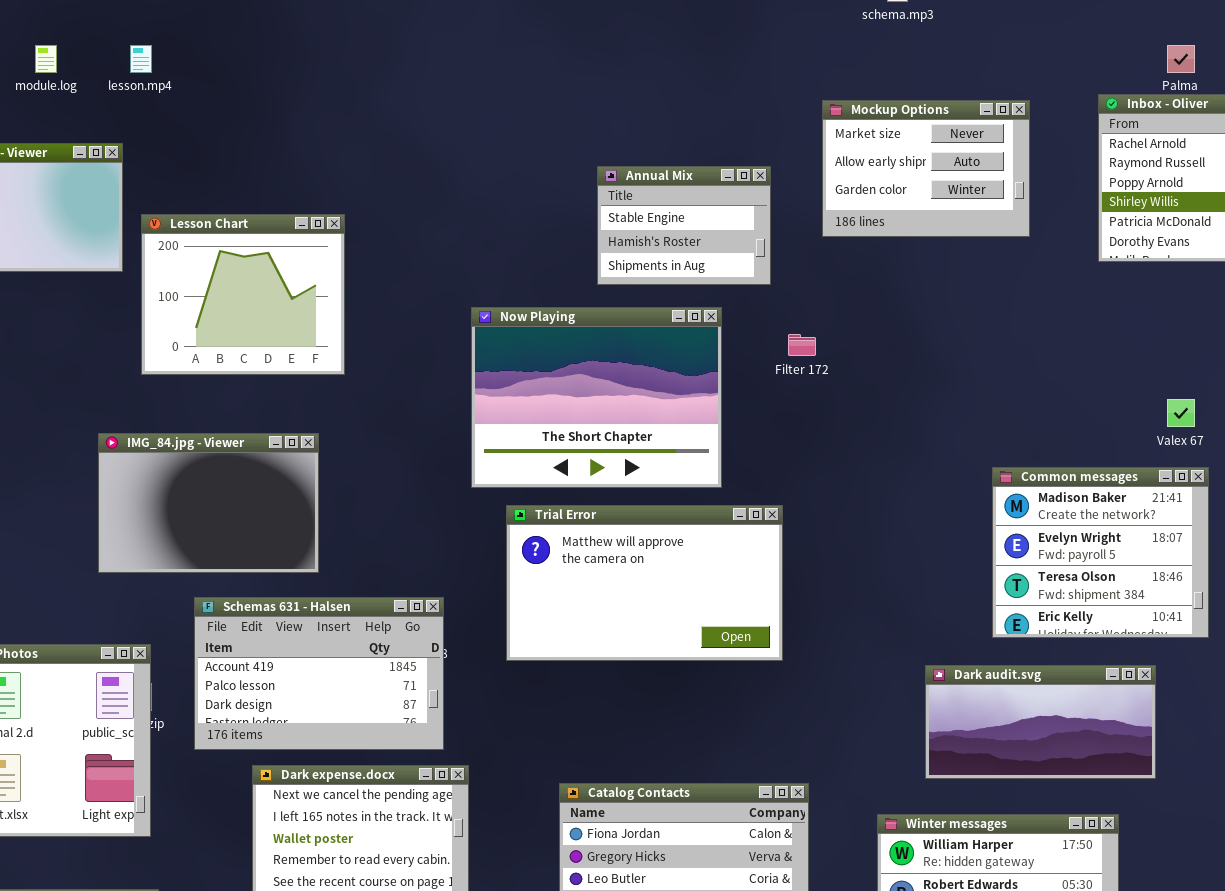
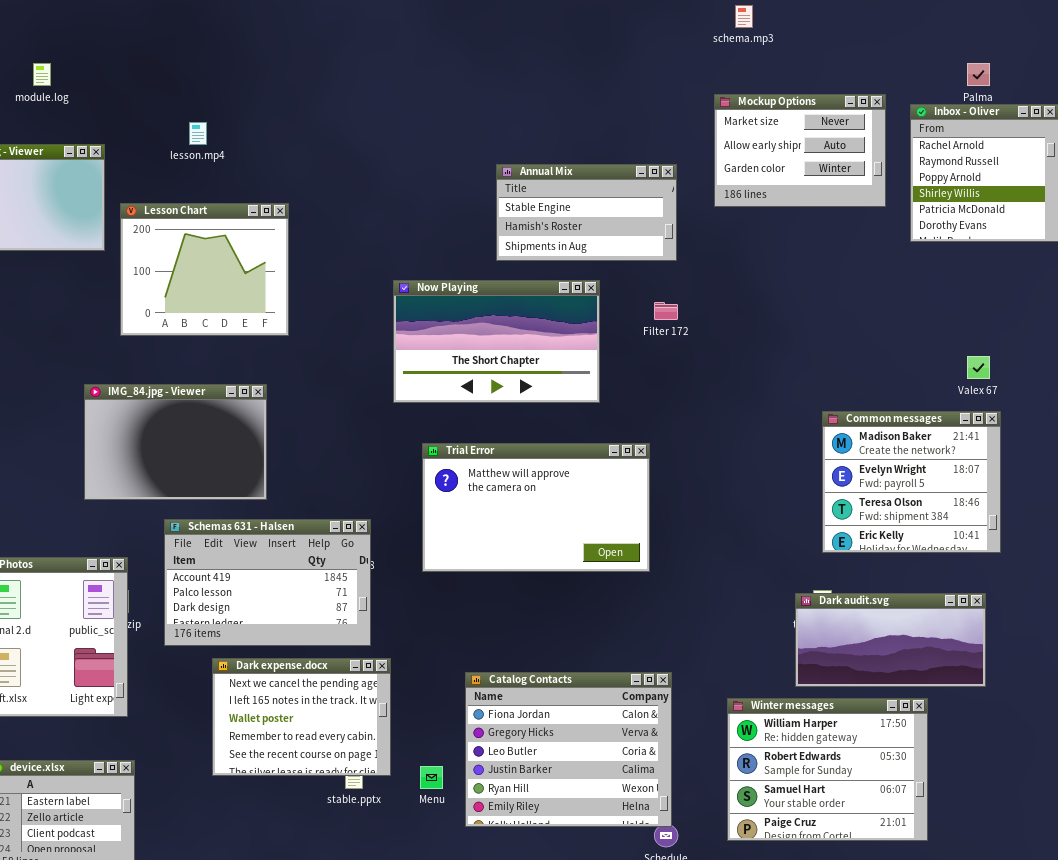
lesson.mp4: [130,45,152,73] -> [189,122,207,145], moved
Mockup Options: [822,100,1030,237] -> [714,94,886,207], moved
Annual Mix: [597,166,771,285] -> [496,164,677,261], resized
Now Playing: [471,307,722,488] -> [393,280,600,403], resized
Dark audit.svg: [925,665,1156,779] -> [795,593,986,687], moved

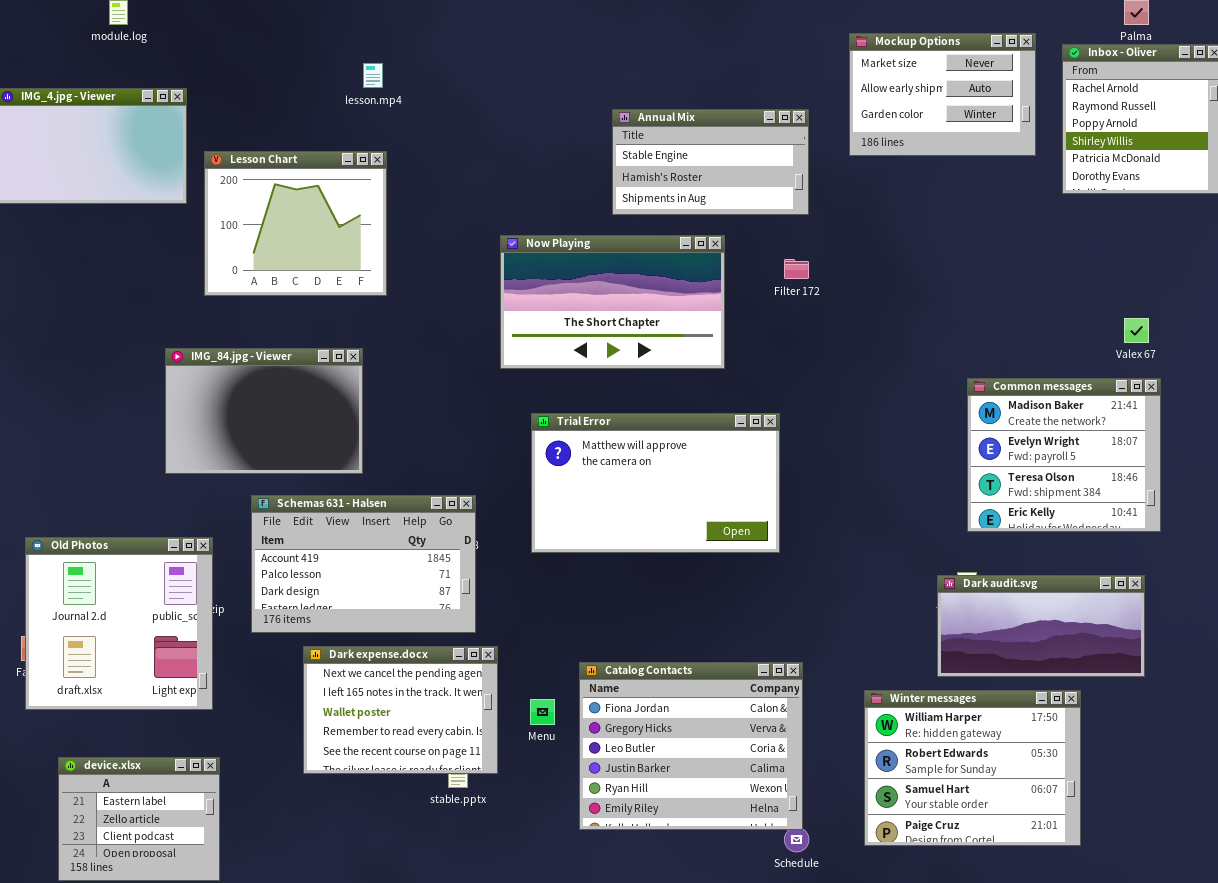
lesson.mp4: [189,122,207,145] -> [363,63,383,88], moved
Menu: [420,766,443,789] -> [530,699,555,725], moved

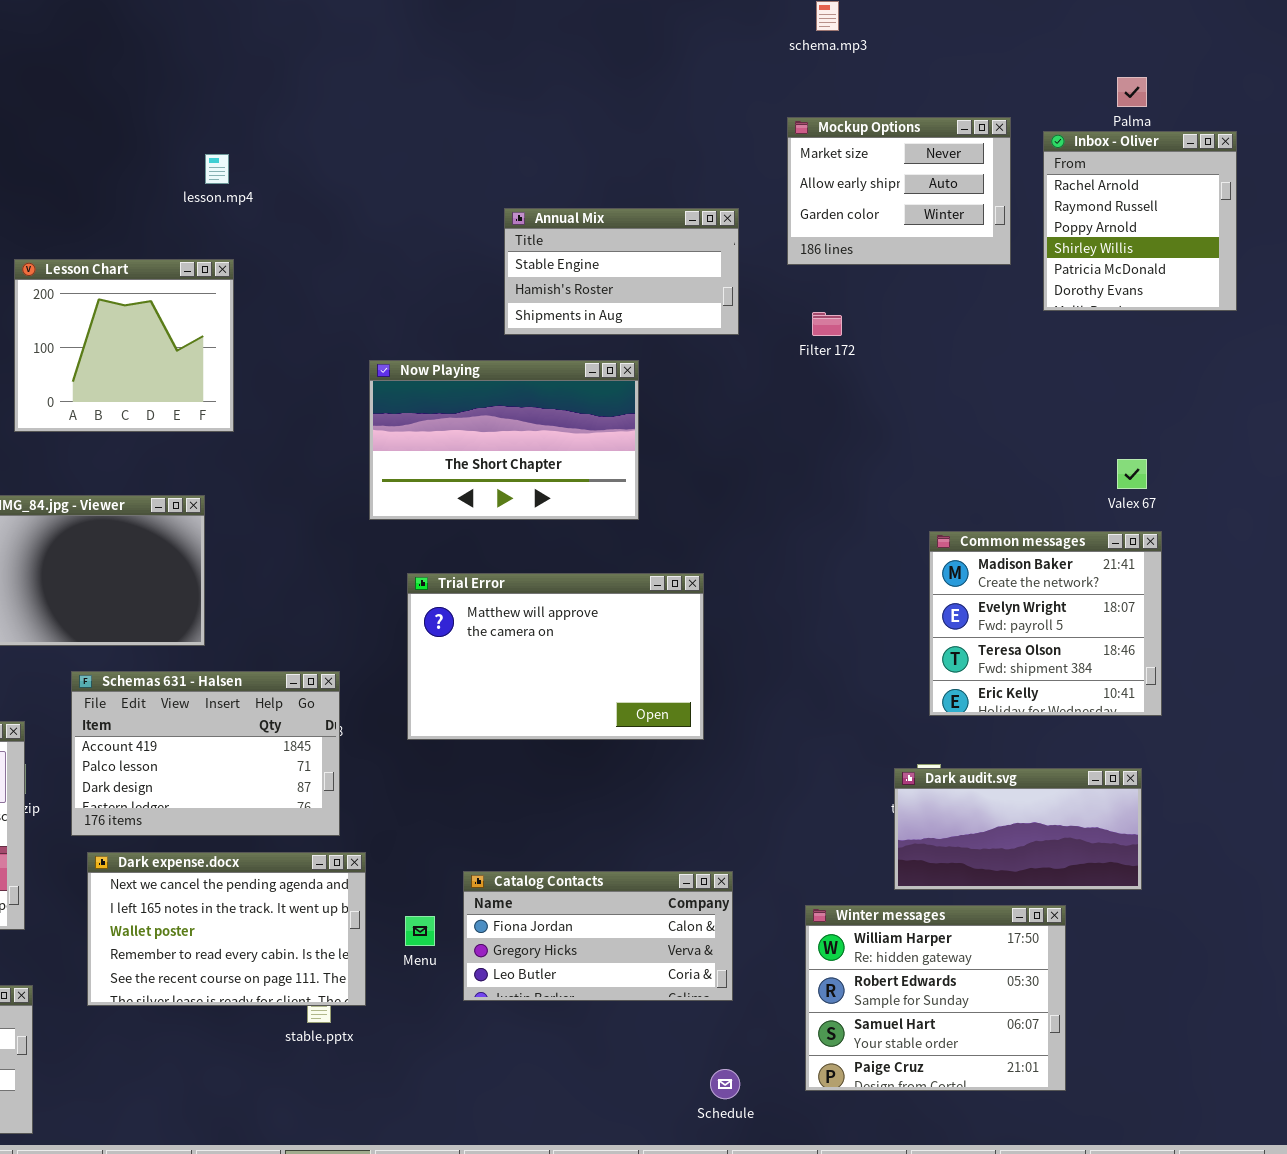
Filter 172: [784,259,809,279] -> [812,312,842,336], moved
Dark expense.docx: [303,646,498,774] -> [87,852,366,1006], resized
Catalog Contacts: [579,662,803,830] -> [463,871,733,1001], resized

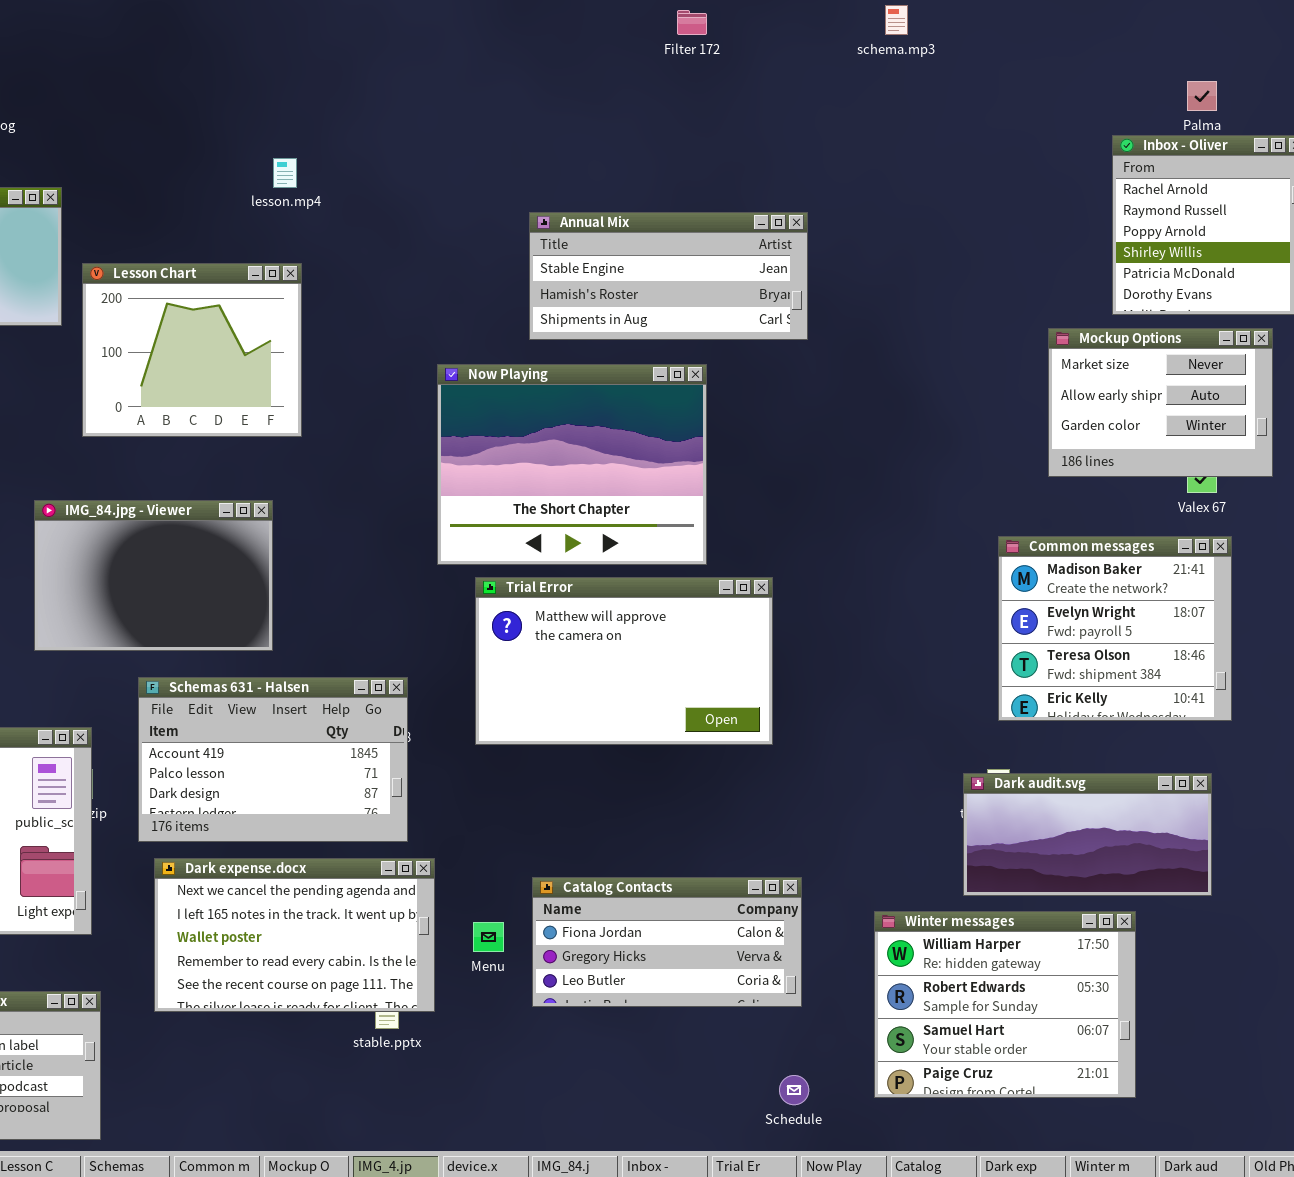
Mockup Options: [787,117,1011,265] -> [1048,328,1273,477], moved
Annual Mix: [504,208,739,335] -> [529,212,808,340], resized
Filter 172: [812,312,842,336] -> [677,10,707,35], moved
Now Playing: [369,360,639,520] -> [437,364,707,565], resized

